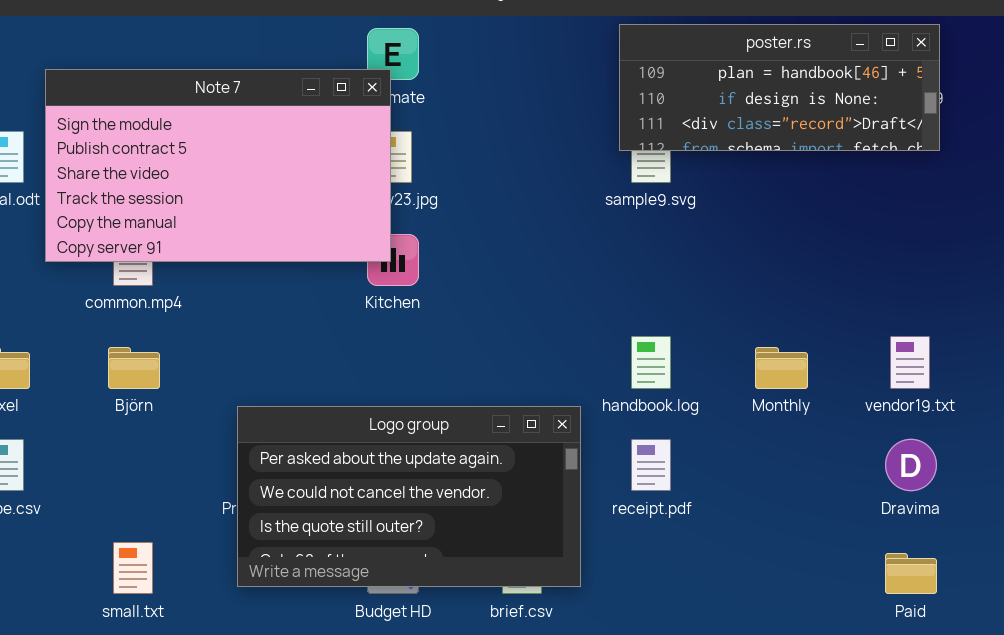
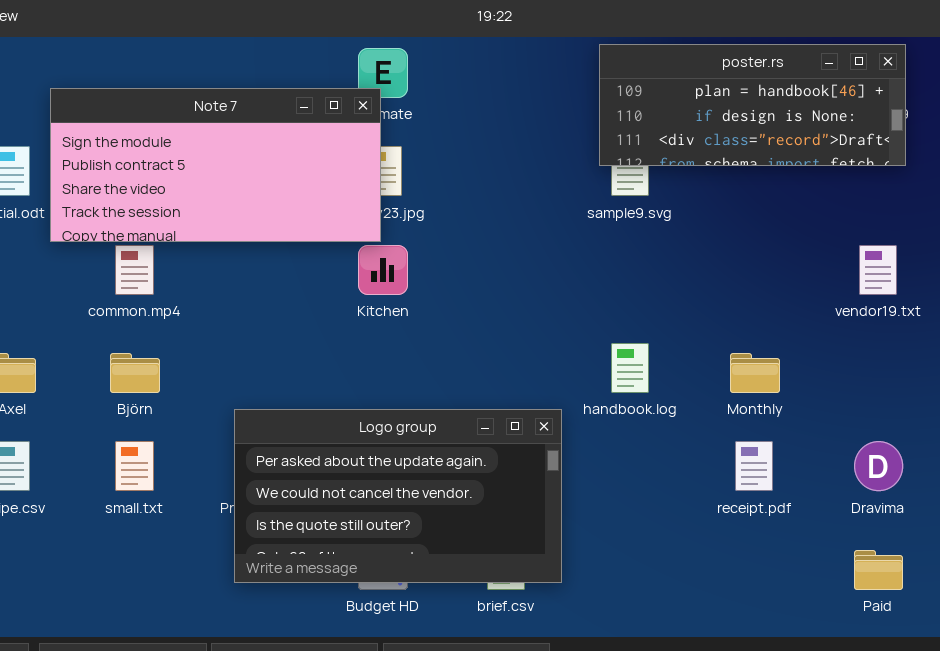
Note 7: [45,69,391,262] -> [50,88,381,242], resized
vendor19.txt: [890,336,930,389] -> [859,245,897,295], moved
receipt.pdf: [631,439,671,491] -> [735,441,773,491], moved
small.txt: [113,542,153,594] -> [115,441,154,491], moved

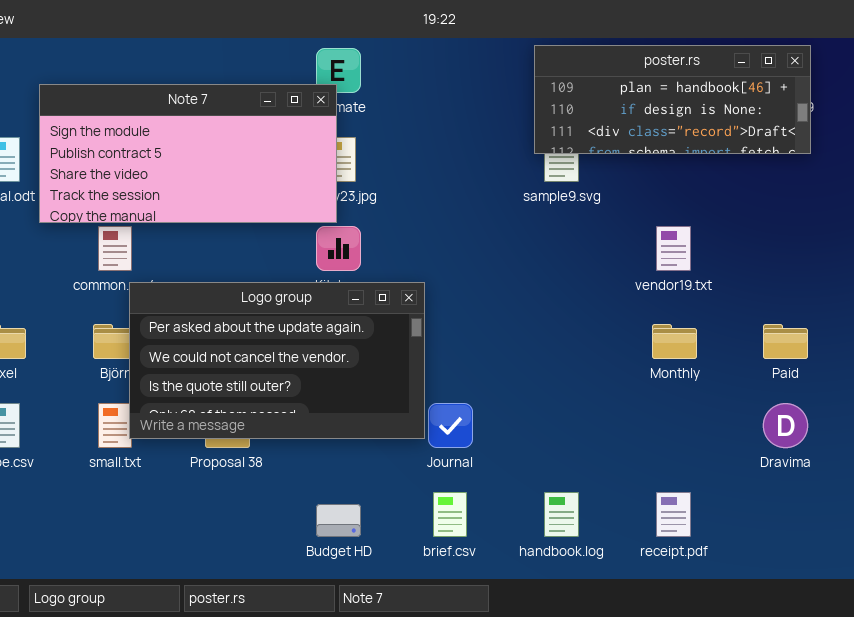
vendor19.txt: [859,245,897,295] -> [656,226,691,271], moved
handbook.log: [611,343,649,393] -> [544,492,579,537], moved
Logo group: [234,409,562,583] -> [129,282,425,439], moved
receipt.pdf: [735,441,773,491] -> [656,492,691,537], moved
Paid: [854,550,903,590] -> [763,324,808,359], moved

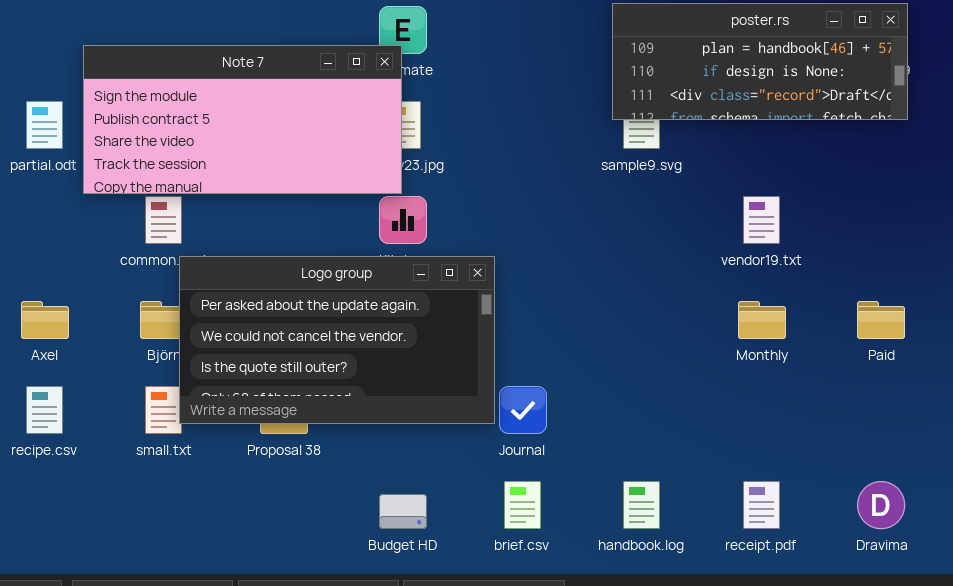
Dravima: [763,403,808,448] -> [857,481,905,529], moved

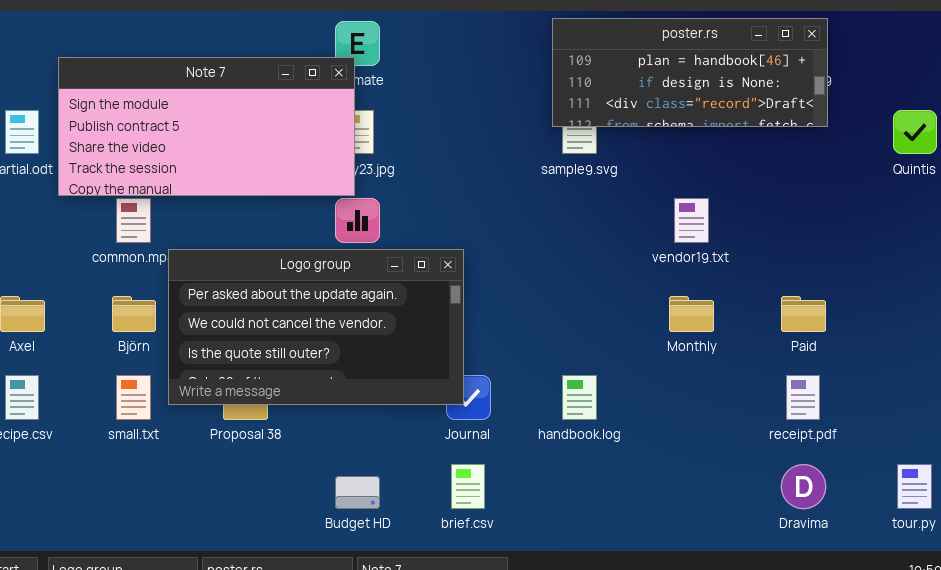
Logo group: [179,256,495,424] -> [168,249,464,405], moved
handbook.log: [623,481,660,529] -> [562,375,597,420], moved
receipt.pdf: [743,481,780,529] -> [786,375,820,420], moved

